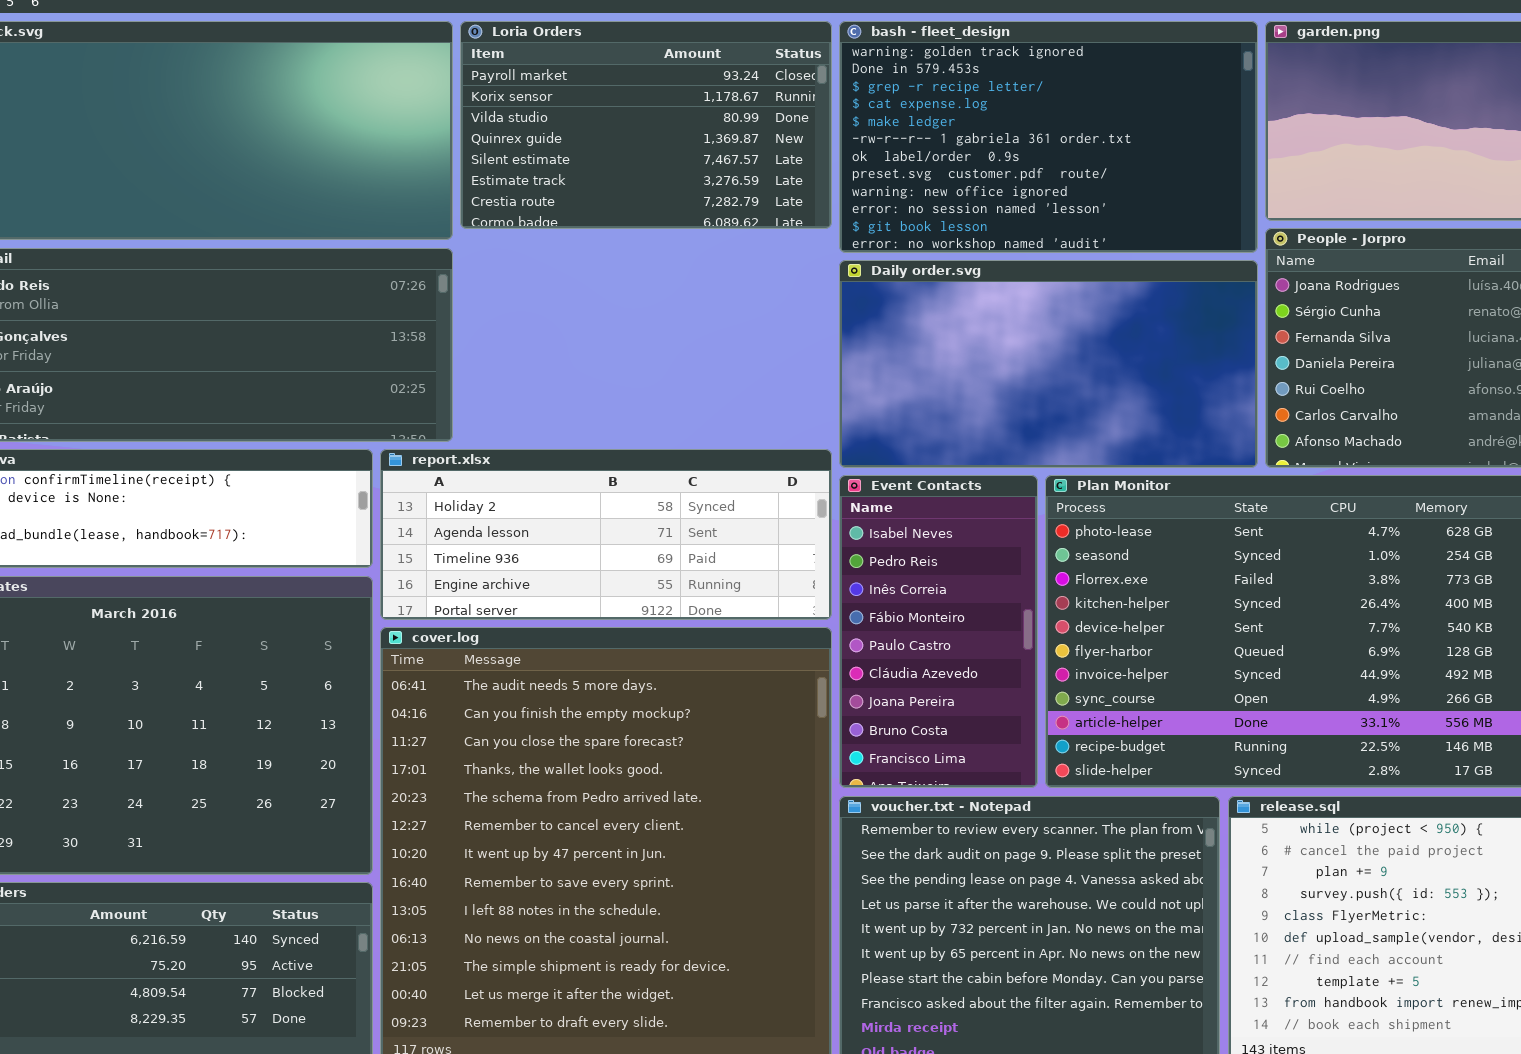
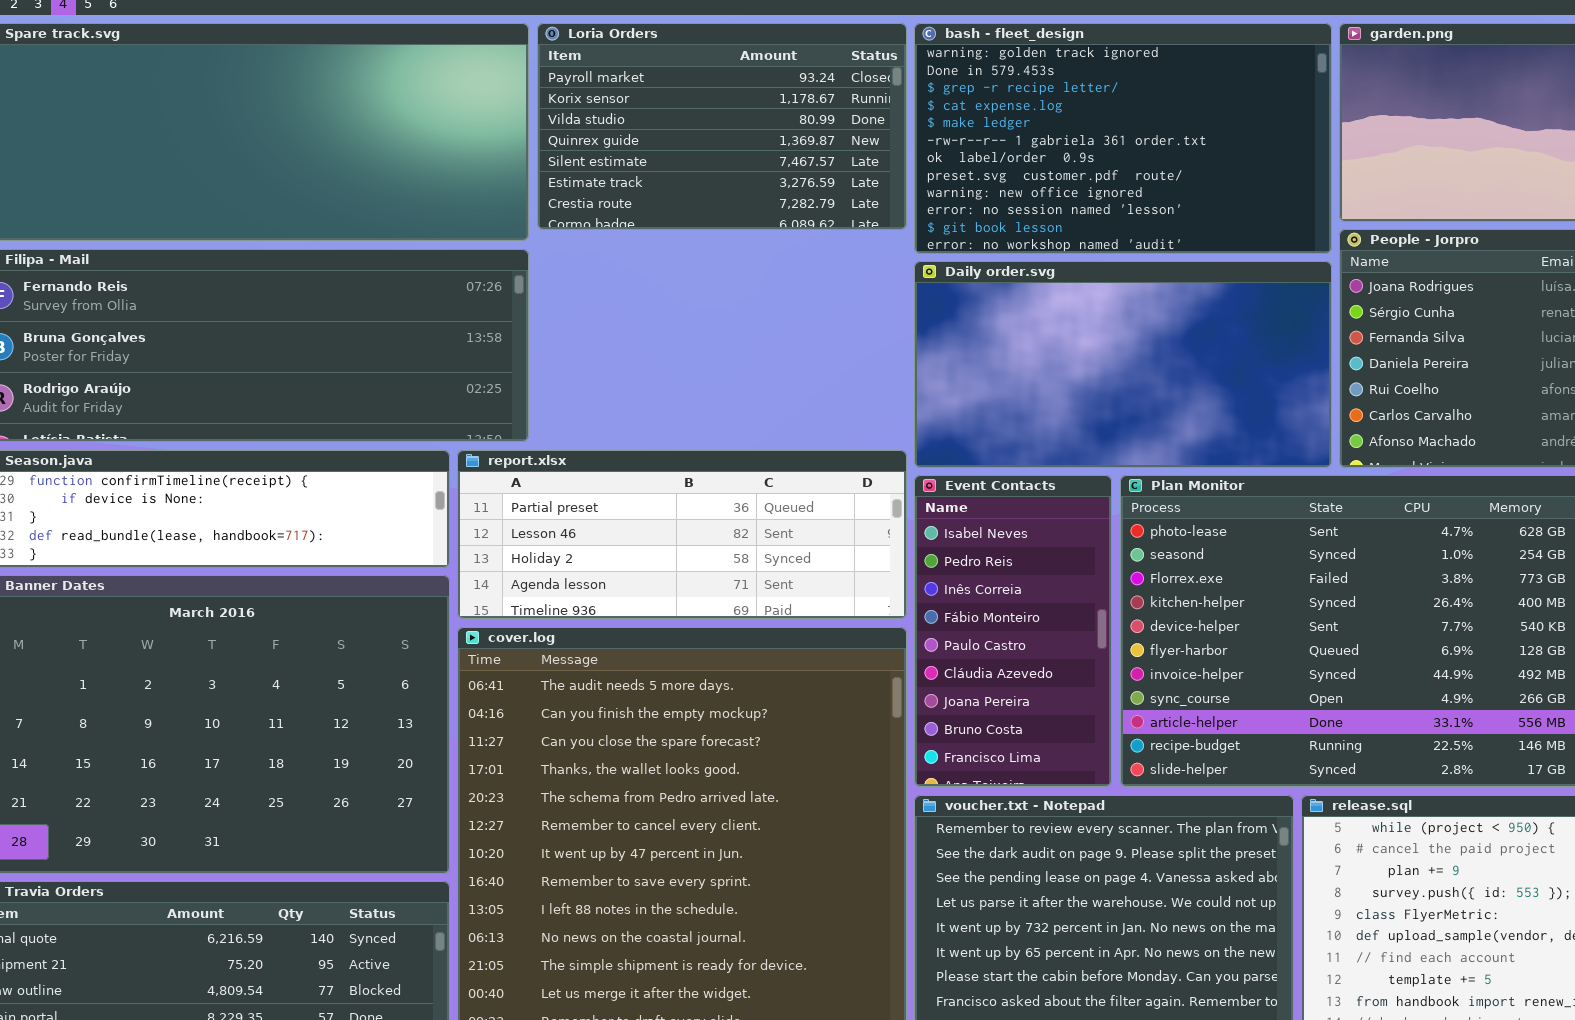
report.xlsx: [380,449,832,620] -> [457,450,907,619], scrolled up 2 rows

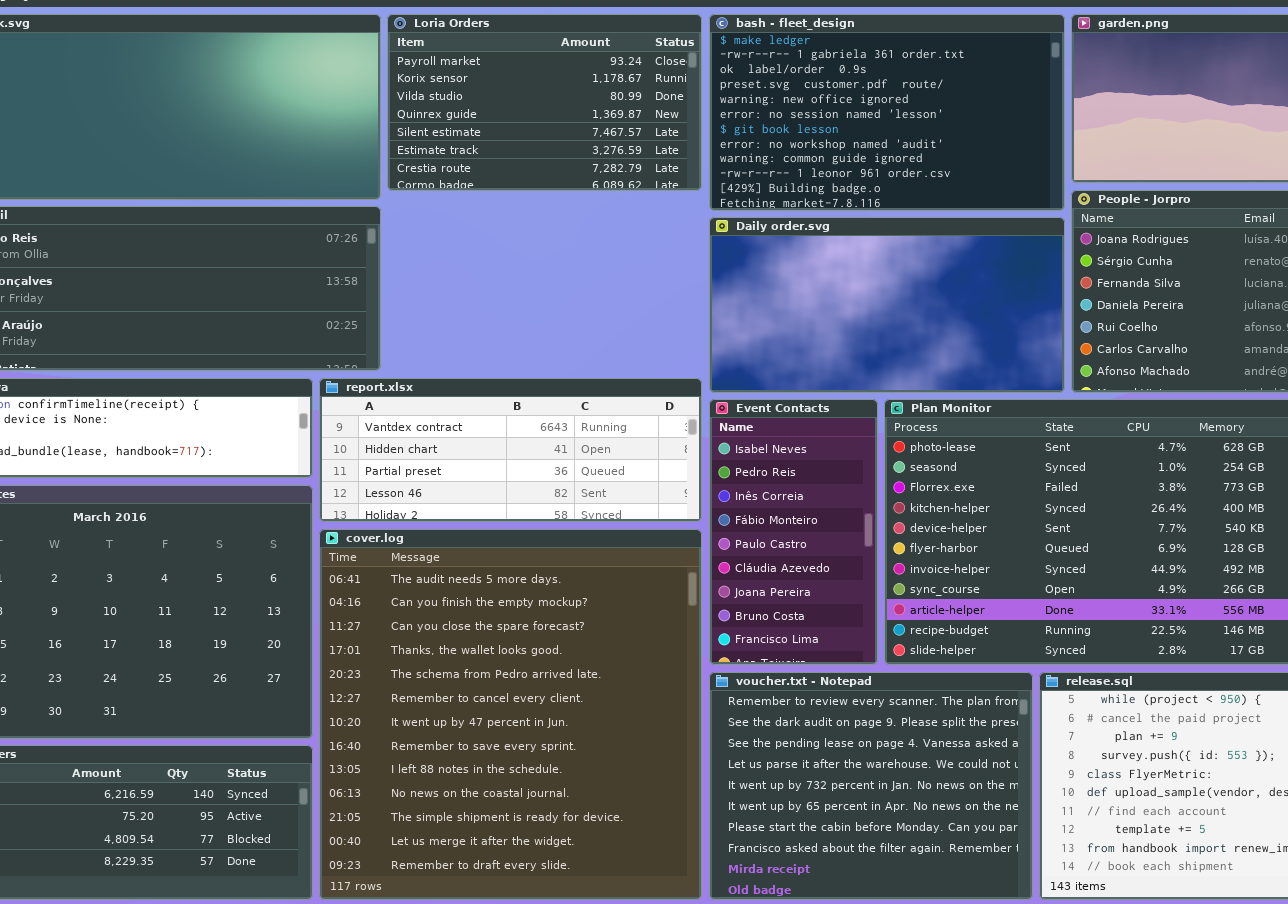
bash - fleet_design: [914,23,1332,254] -> [709,14,1065,211], scrolled down 4 rows
report.xlsx: [457,450,907,619] -> [319,378,702,522], scrolled up 2 rows

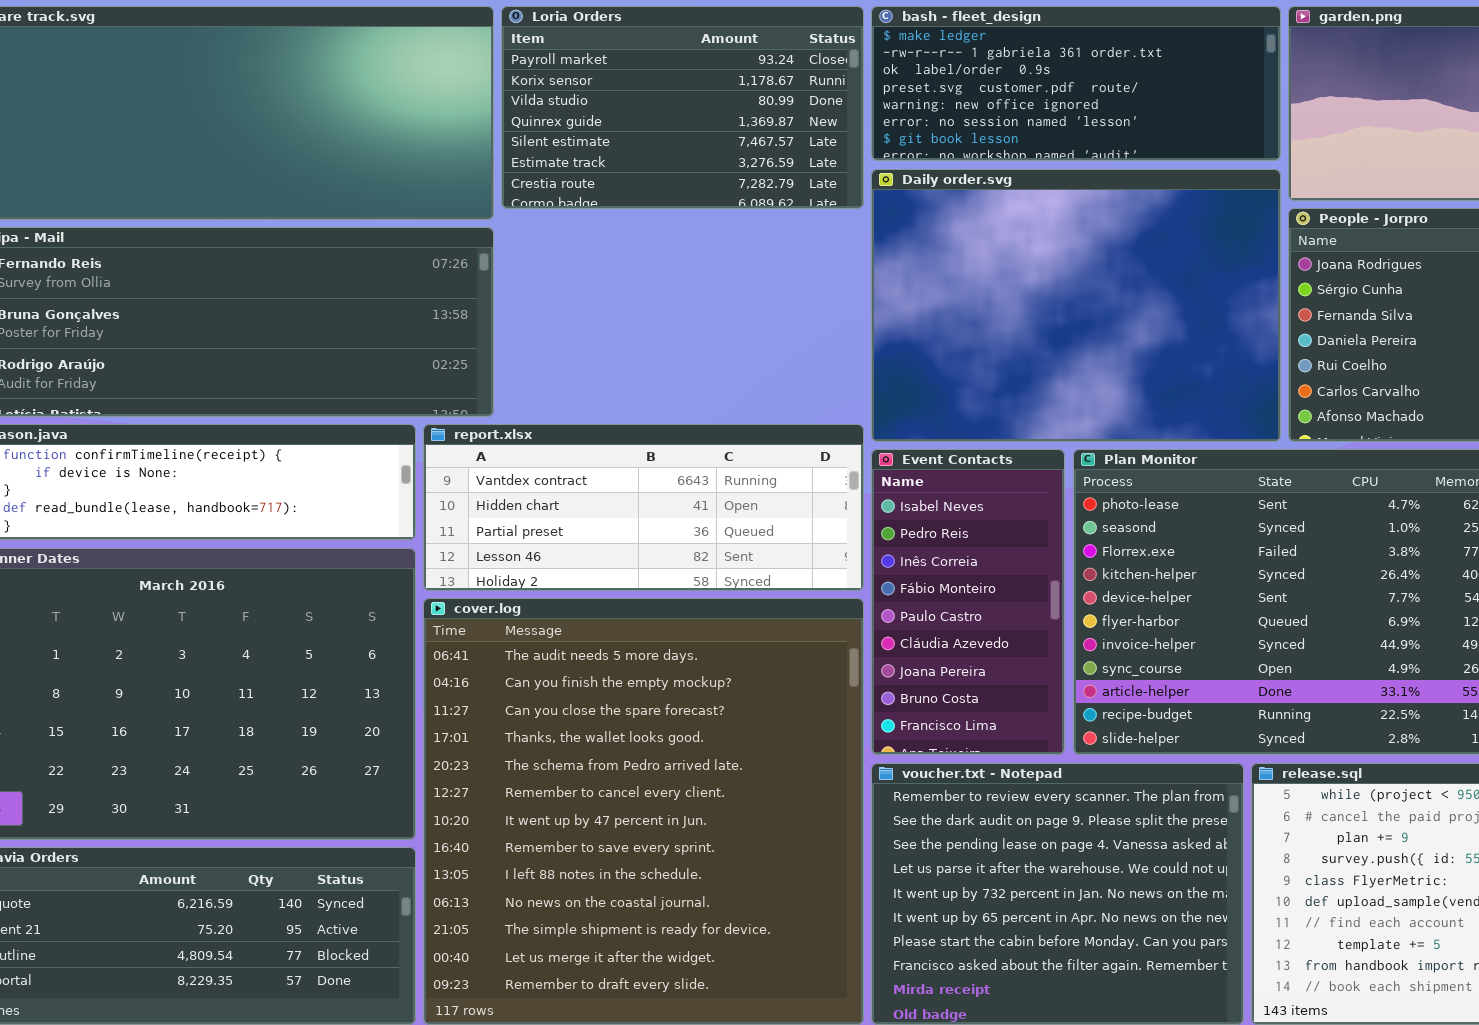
bash - fleet_design: [709,14,1065,211] -> [871,6,1281,161], resized
Daily order.svg: [709,217,1065,393] -> [871,169,1281,442], resized

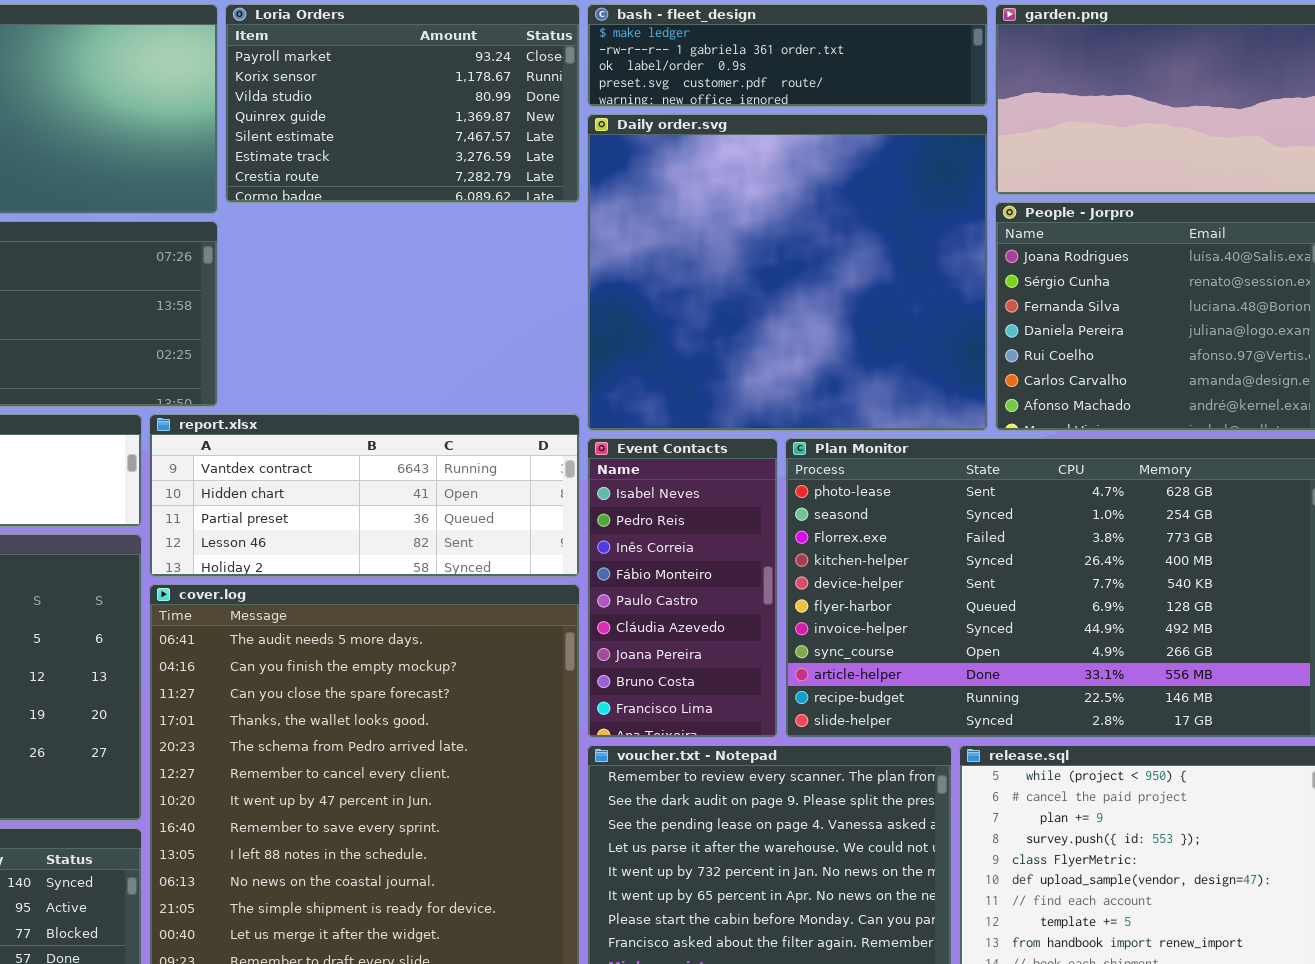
bash - fleet_design: [871,6,1281,161] -> [587,4,988,107], resized
Daily order.svg: [871,169,1281,442] -> [587,114,988,431], resized

